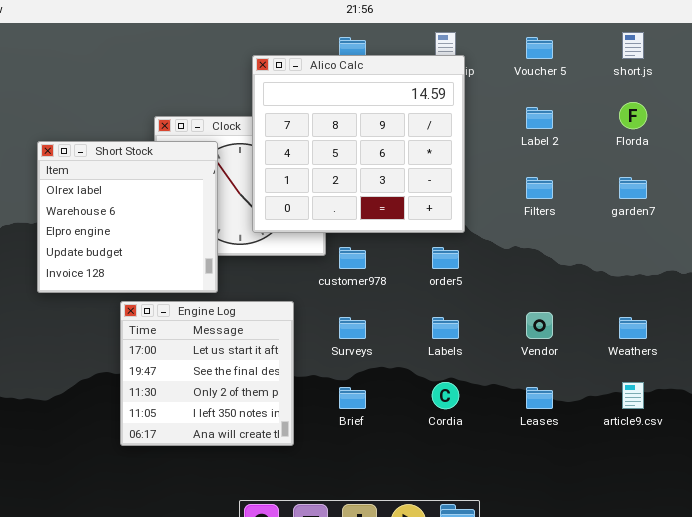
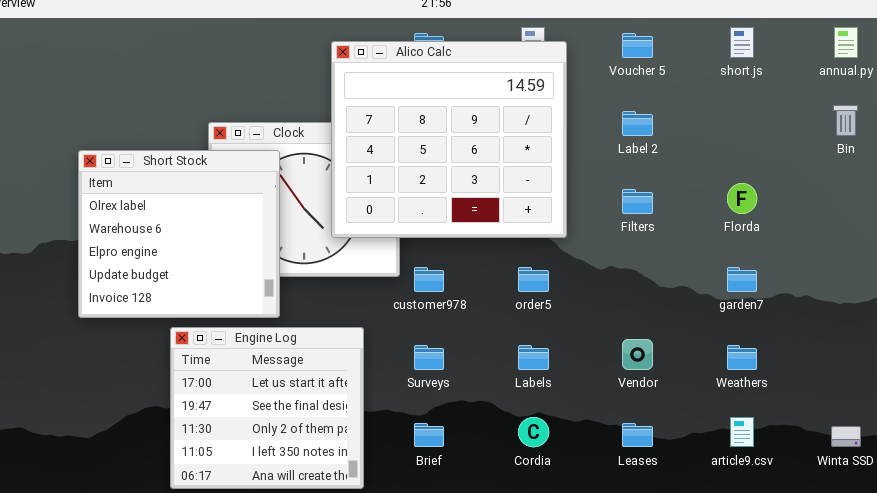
Alico Calc: [252,55,465,233] -> [331,41,567,238], moved
Florda: [619,102,647,129] -> [727,183,757,214], moved
garden7: [619,177,647,199] -> [727,267,757,292], moved

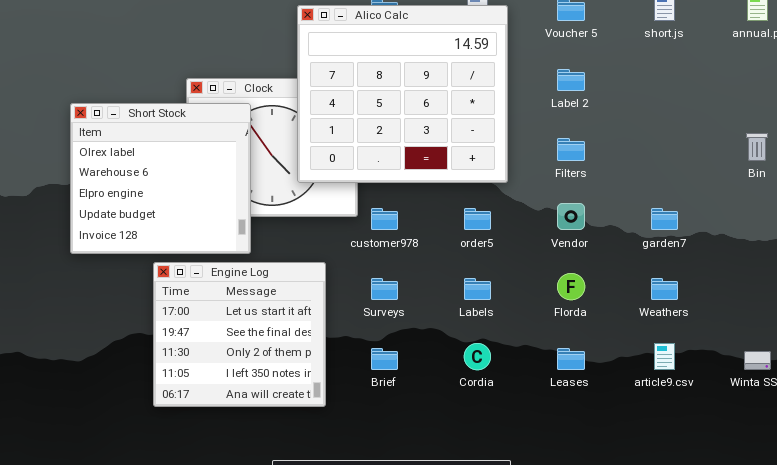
Bin: [833,105,858,136] -> [746,133,768,161], moved
Florda: [727,183,757,214] -> [557,273,585,300], moved
Vendor: [622,339,653,370] -> [557,203,585,230], moved

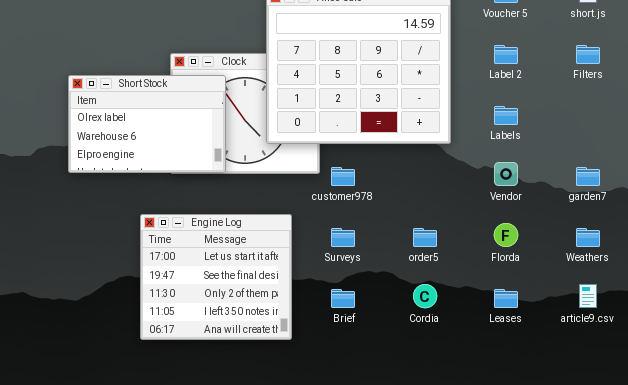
Short Stock: [70,103,251,254] -> [68,75,226,173], resized
Filters: [557,138,585,161] -> [576,45,600,64], moved
order5: [464,208,491,230] -> [413,228,437,247], moved
Labels: [464,278,491,300] -> [494,106,518,125], moved

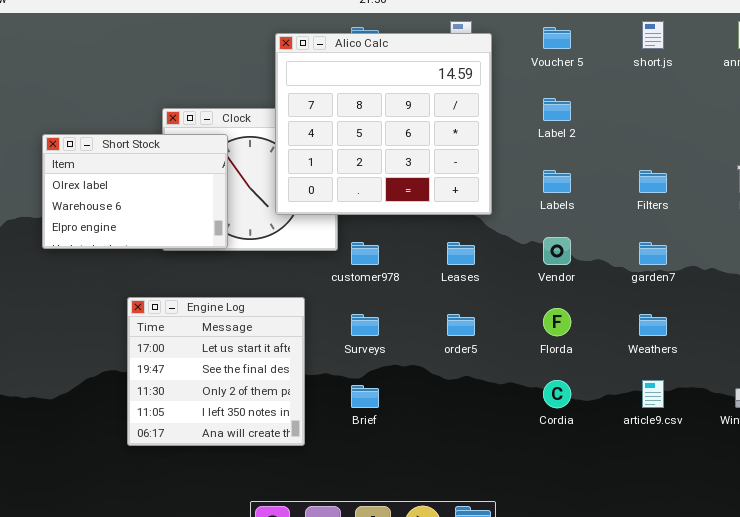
Filters: [576,45,600,64] -> [639,170,667,193], moved
Cordia: [413,284,437,308] -> [543,380,571,408], moved
Leases: [494,289,518,308] -> [447,242,475,265], moved

